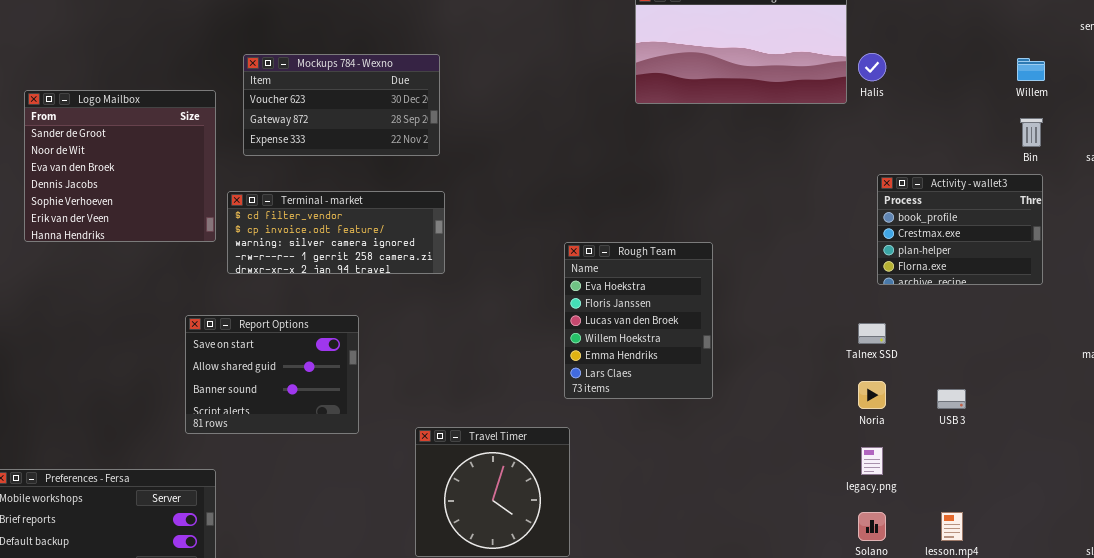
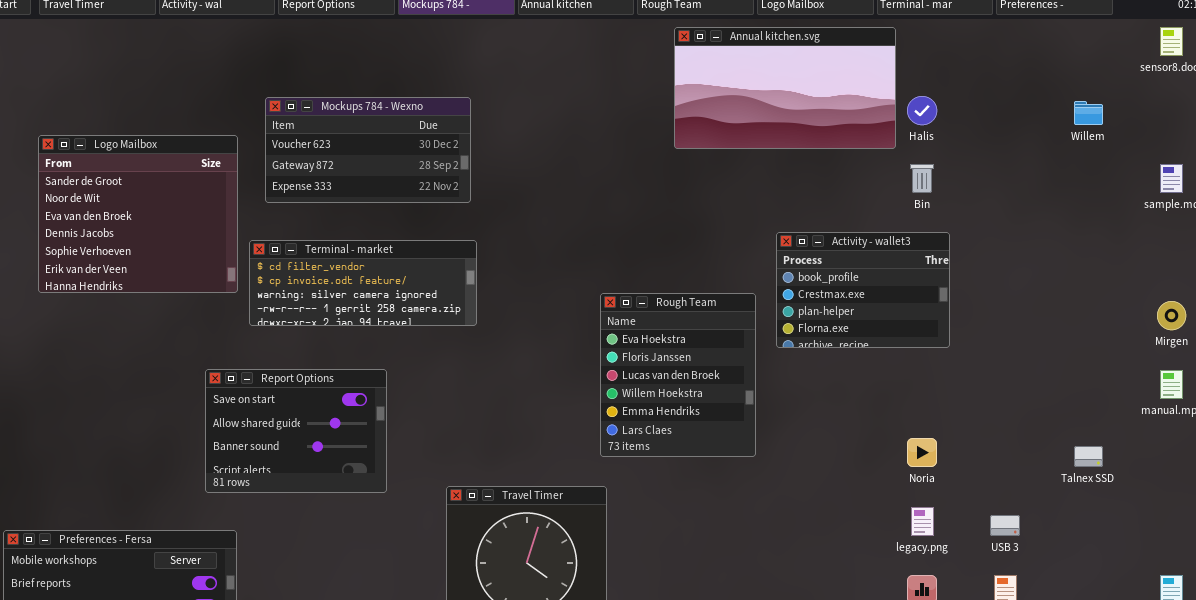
Bin: [1020,118,1043,147] -> [910,164,934,193], moved
Activity - wallet3: [877,174,1043,285] -> [776,232,950,348], moved
Talnex SSD: [858,323,886,344] -> [1074,446,1103,467], moved
USB 3: [937,389,966,409] -> [990,515,1020,536], moved

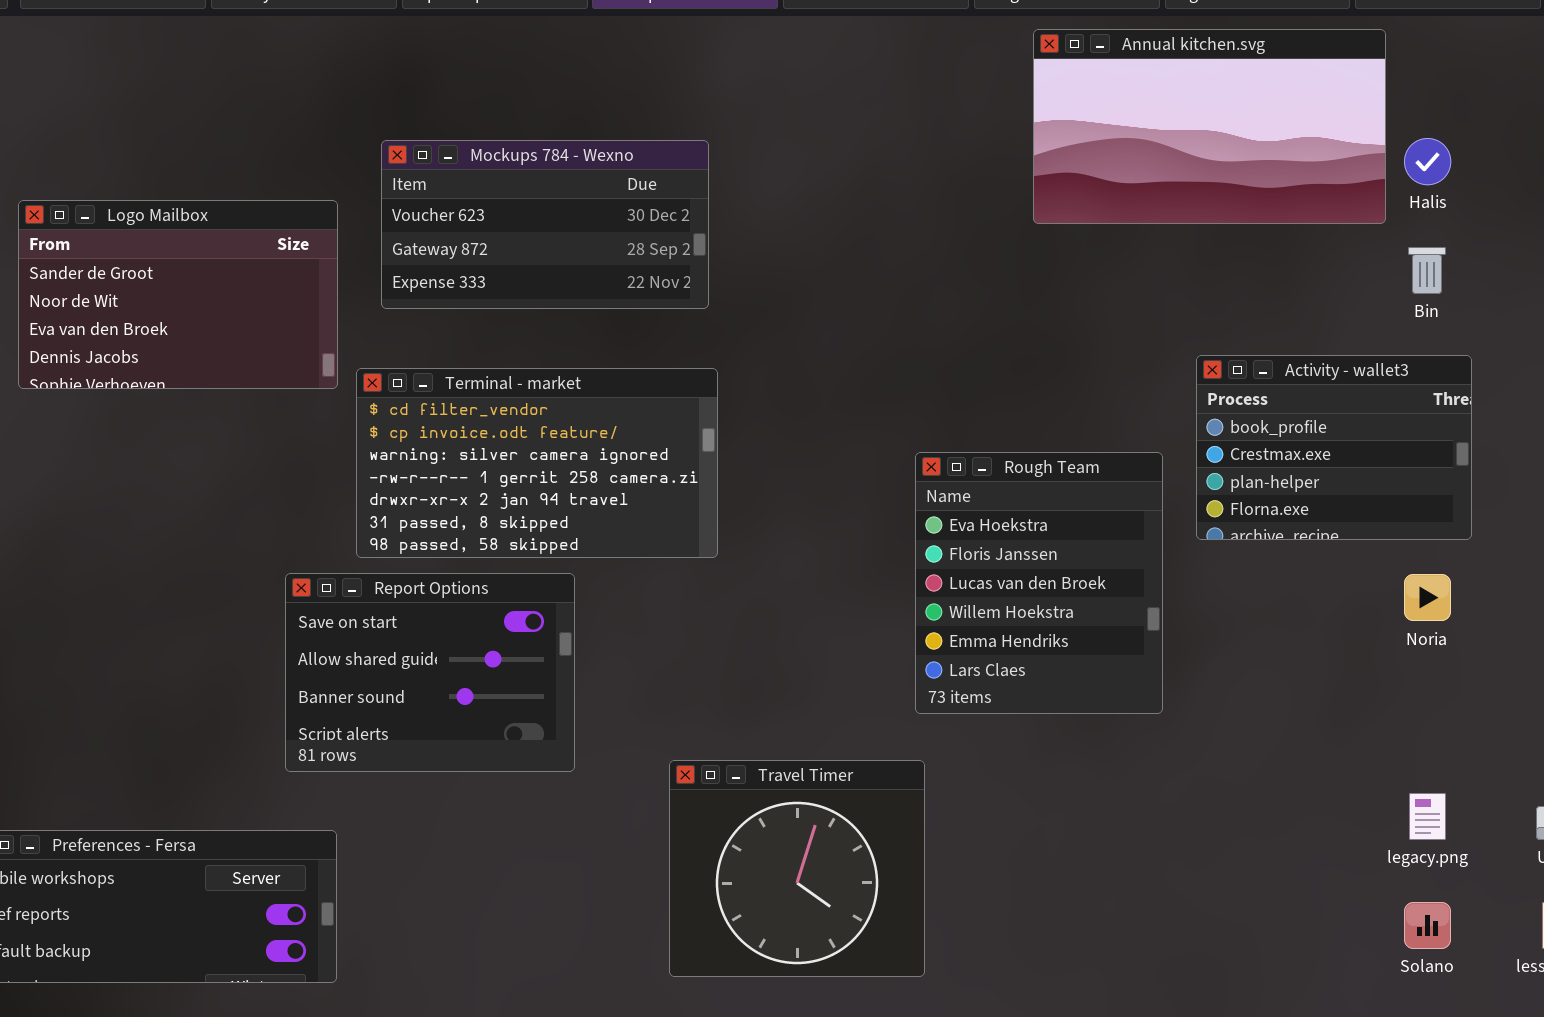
Logo Mailbox: [38,135,238,293] -> [18,200,338,389], resized
Terminal - market: [249,240,477,326] -> [356,368,718,558], resized
Noria: [907,438,937,467] -> [1404,574,1451,621], moved

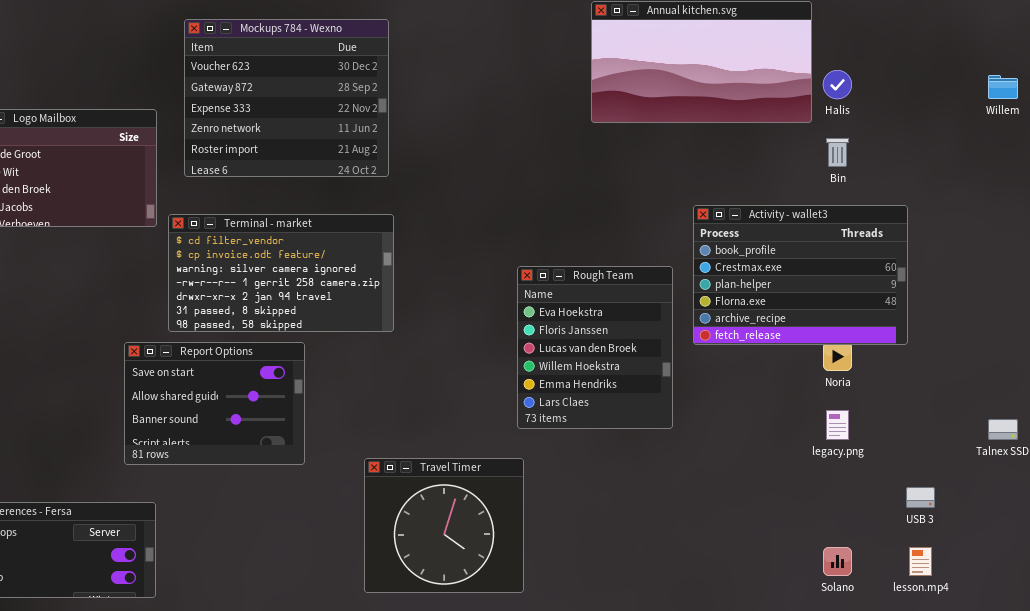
Mockups 784 - Wexno: [381,140,709,309] -> [184,19,389,177], resized
Activity - wallet3: [1196,355,1472,540] -> [693,205,908,345], resized
legacy.png: [1409,793,1446,840] -> [826,410,849,440], moved

